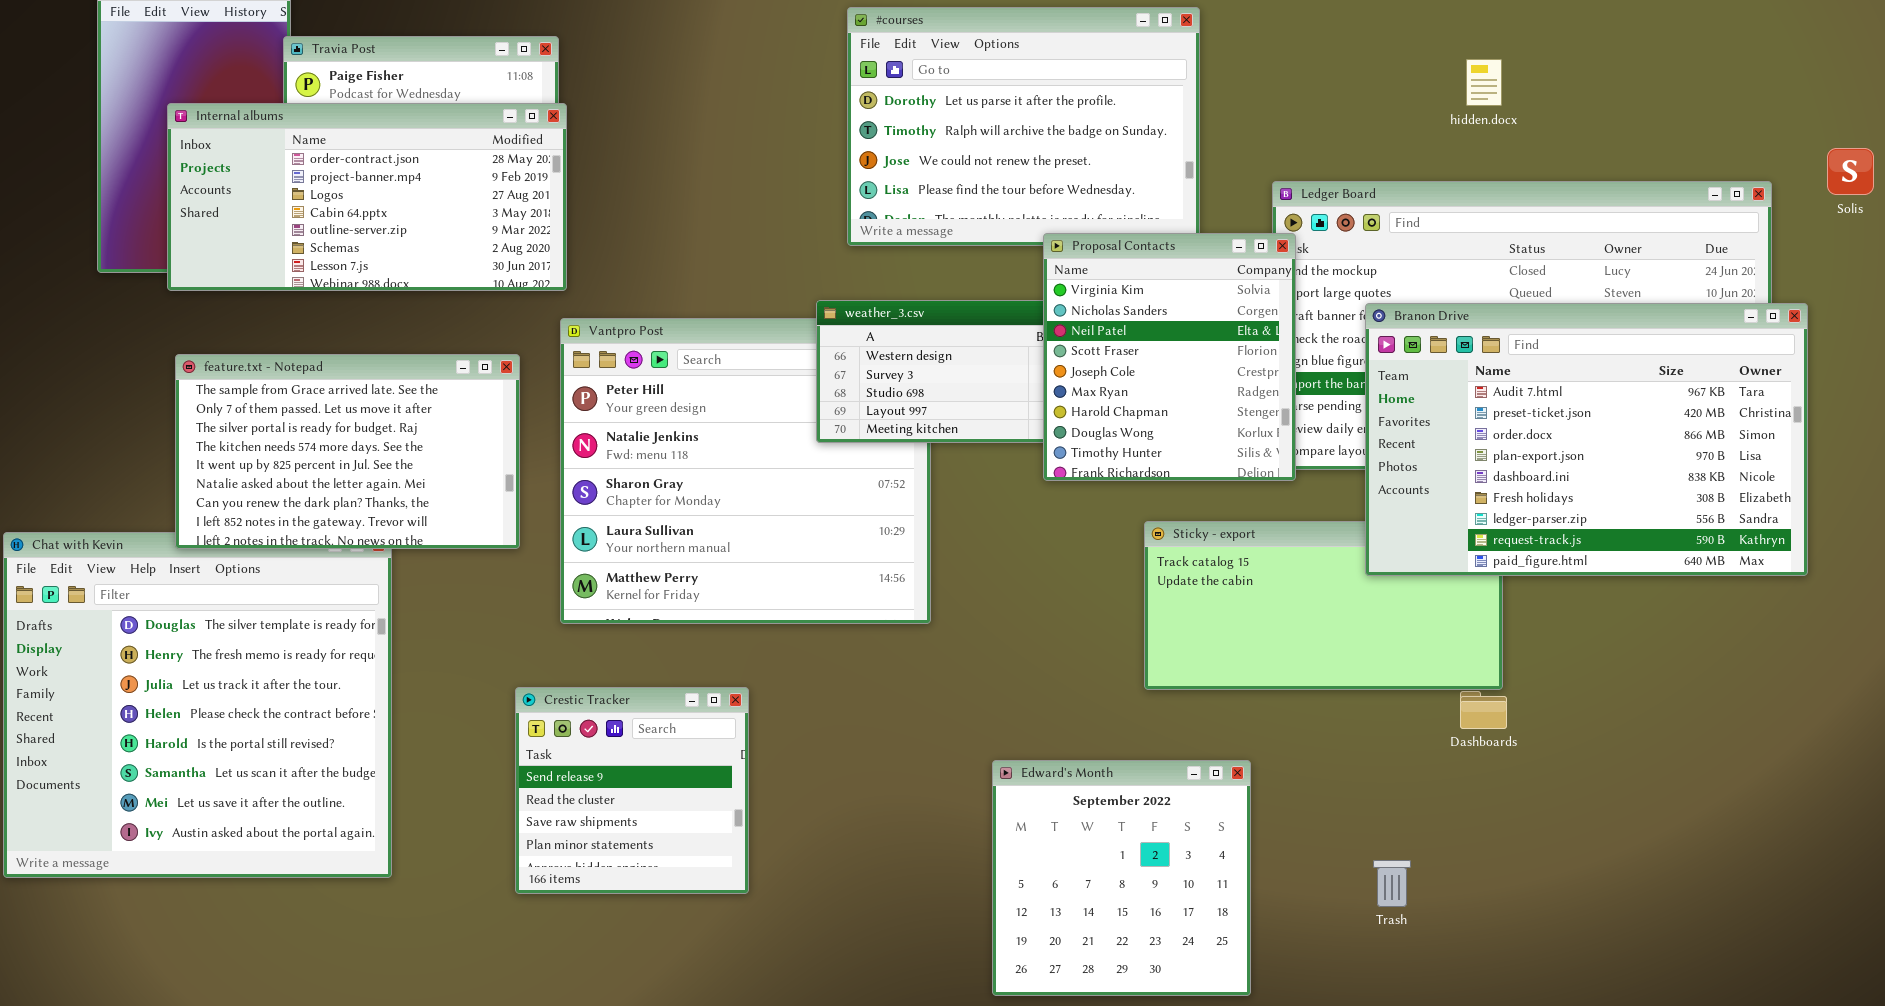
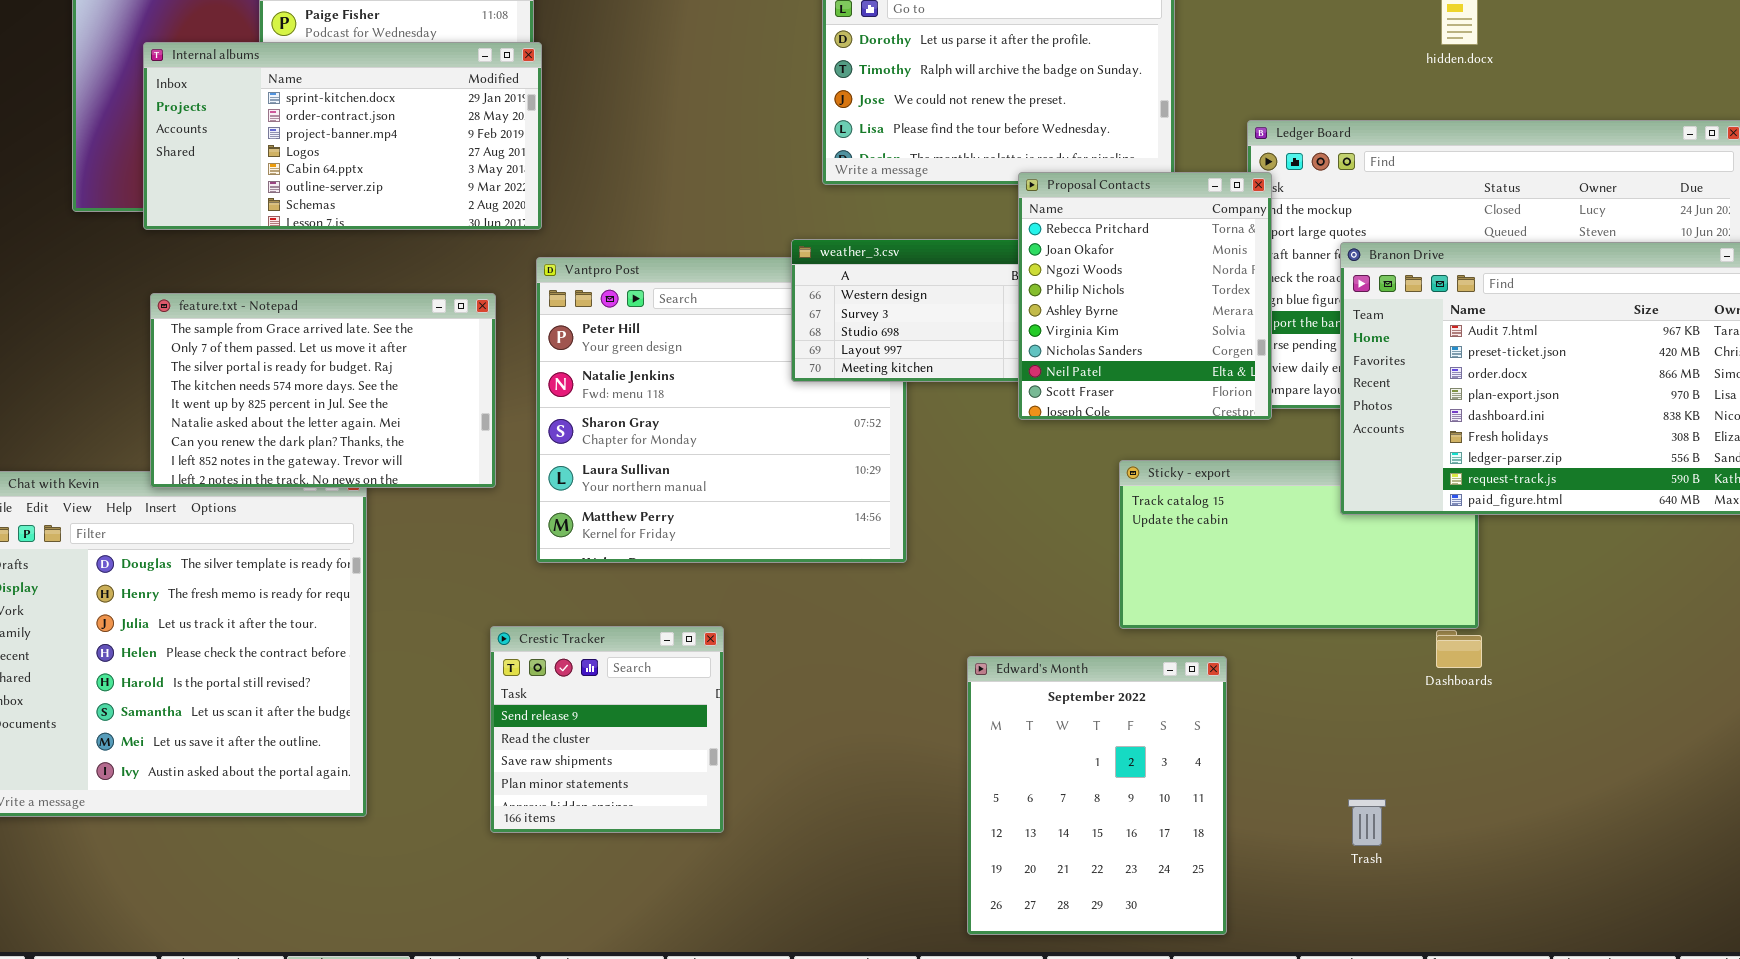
Internal albums: [167,103,567,291] -> [143,42,542,230], scrolled up 1 row
Proposal Contacts: [1043,233,1296,481] -> [1018,172,1272,420], scrolled up 5 rows
Edward's Month: [992,760,1251,996] -> [967,656,1227,935], resized

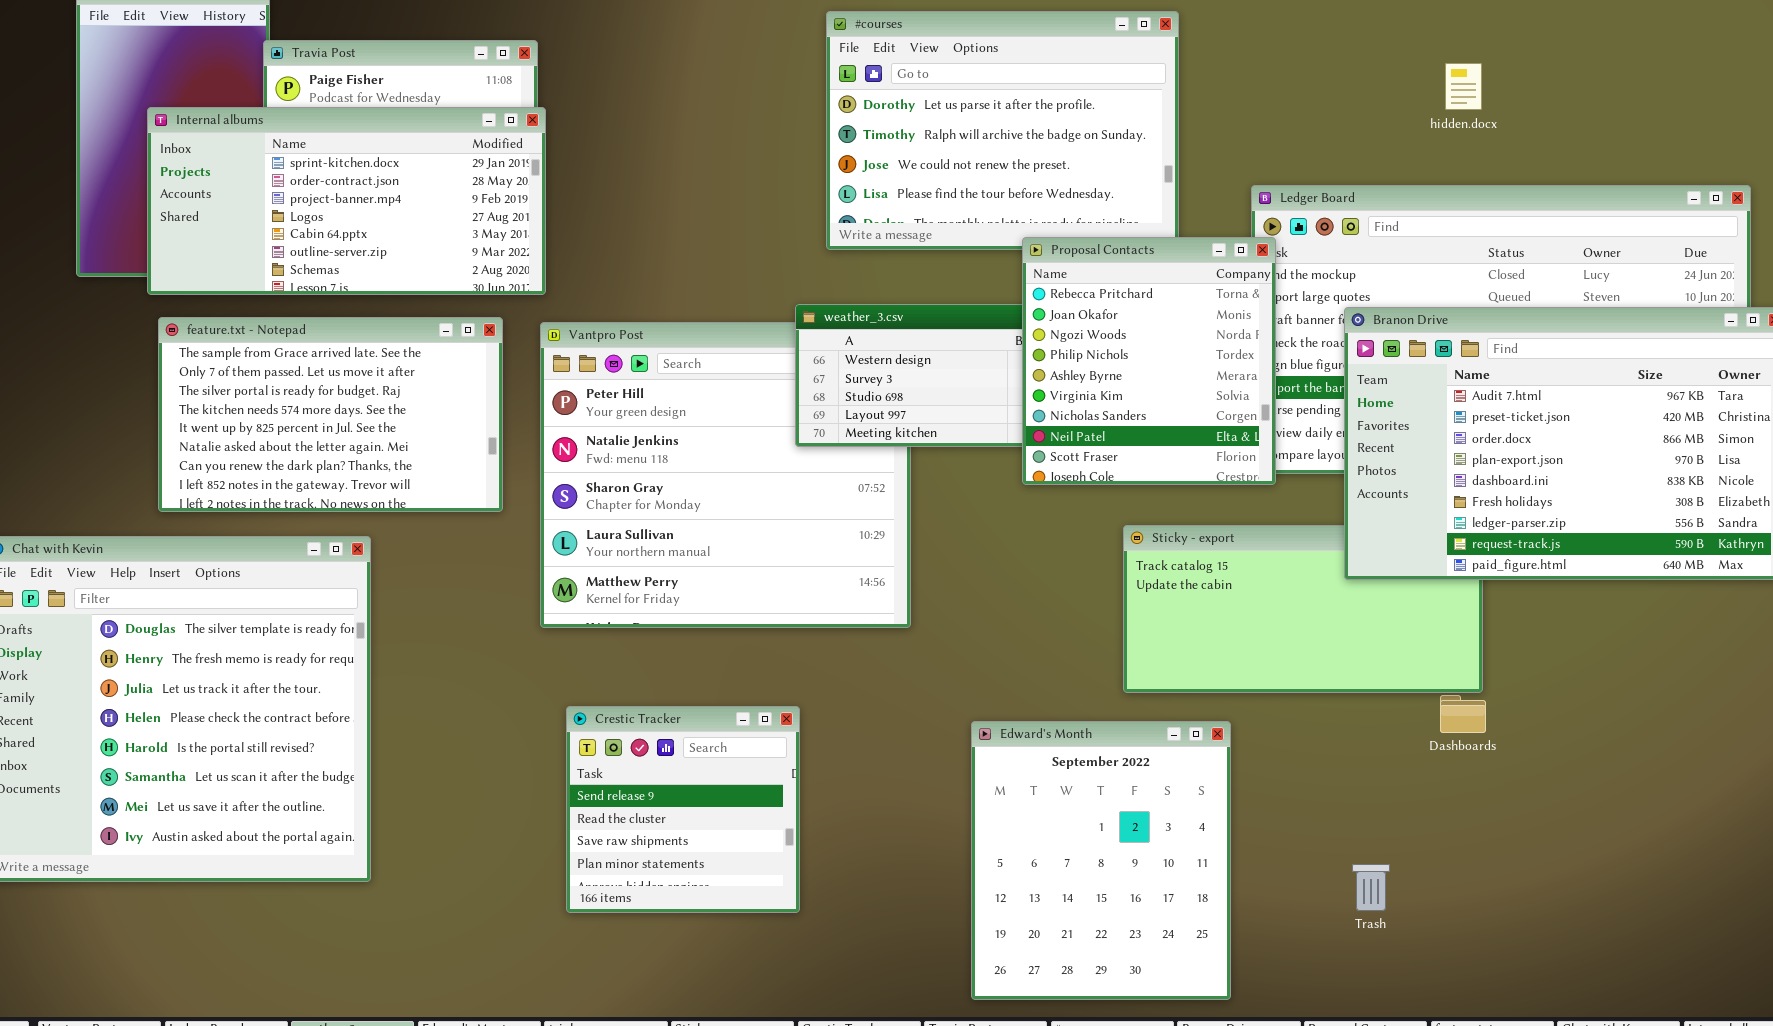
feature.txt - Notepad: [150,293,496,488] -> [158,317,503,512], moved
Crestic Tracker: [490,626,724,833] -> [566,706,800,913], moved

